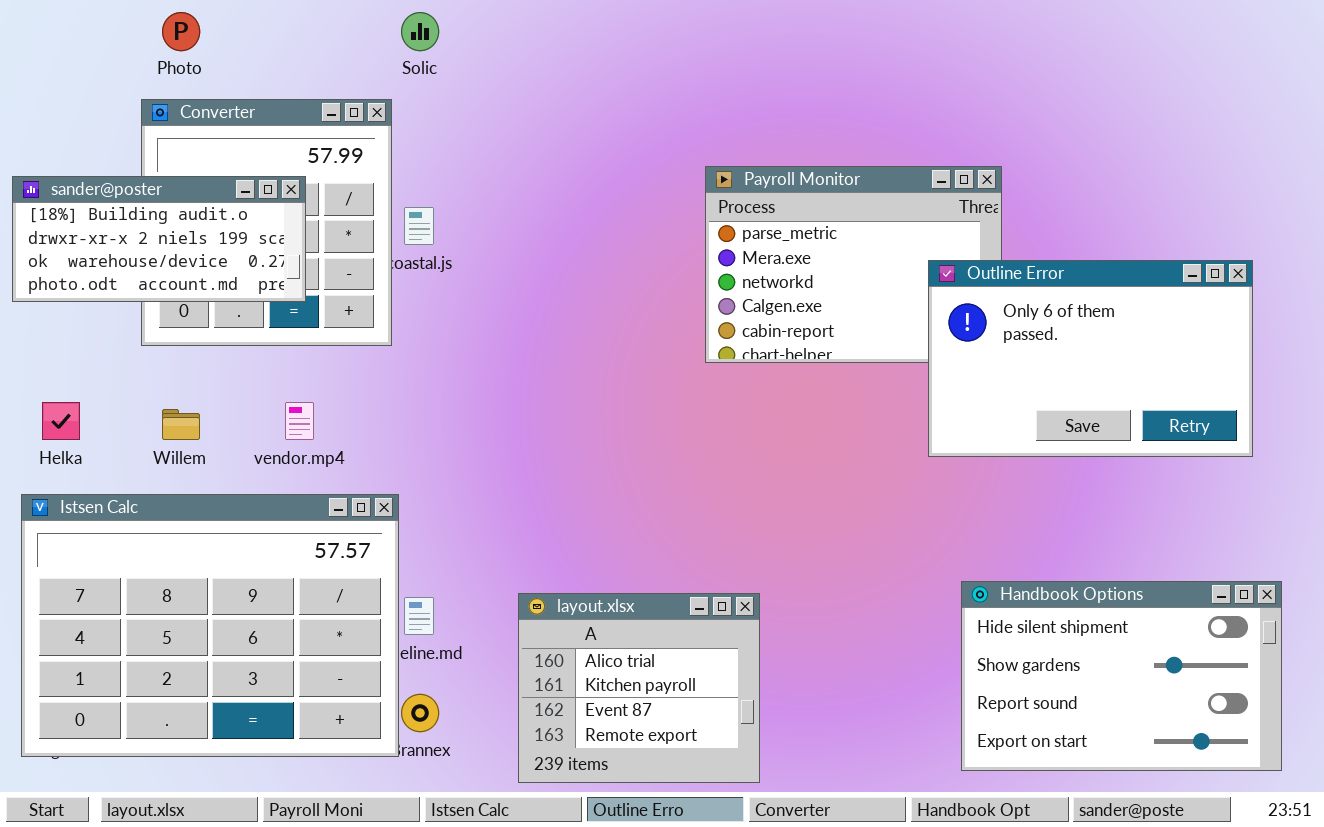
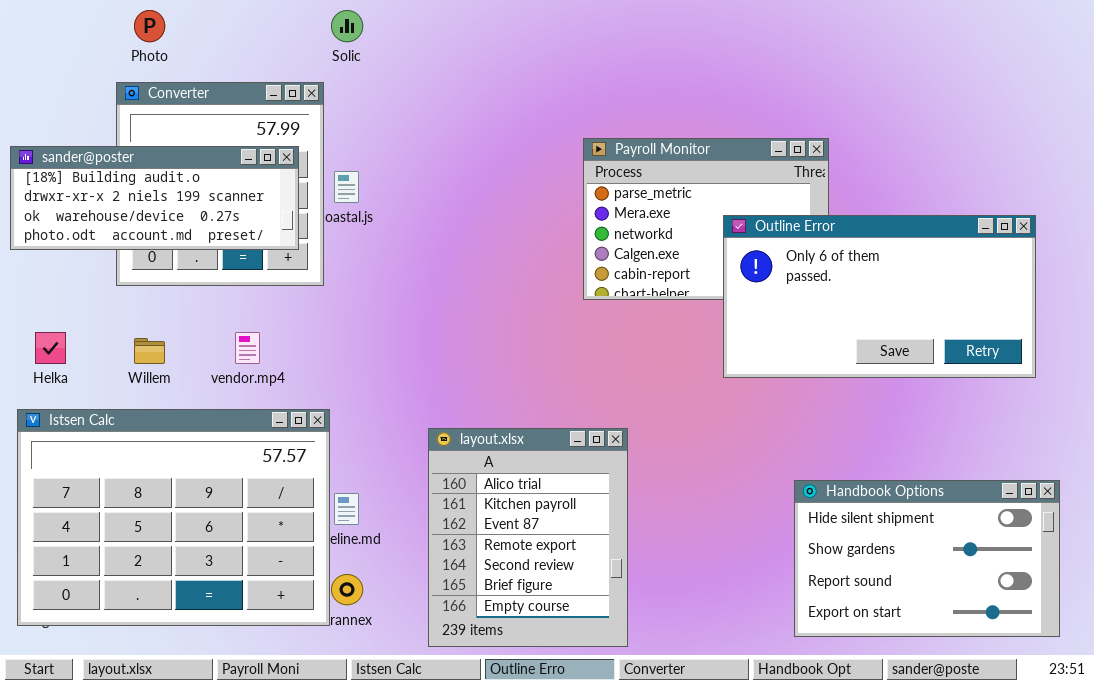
sander@poster: [12,176,306,302] -> [10,146,299,250], resized
Outline Error: [928,260,1253,457] -> [723,215,1036,378], resized
layout.xlsx: [518,593,760,783] -> [428,428,628,647], resized

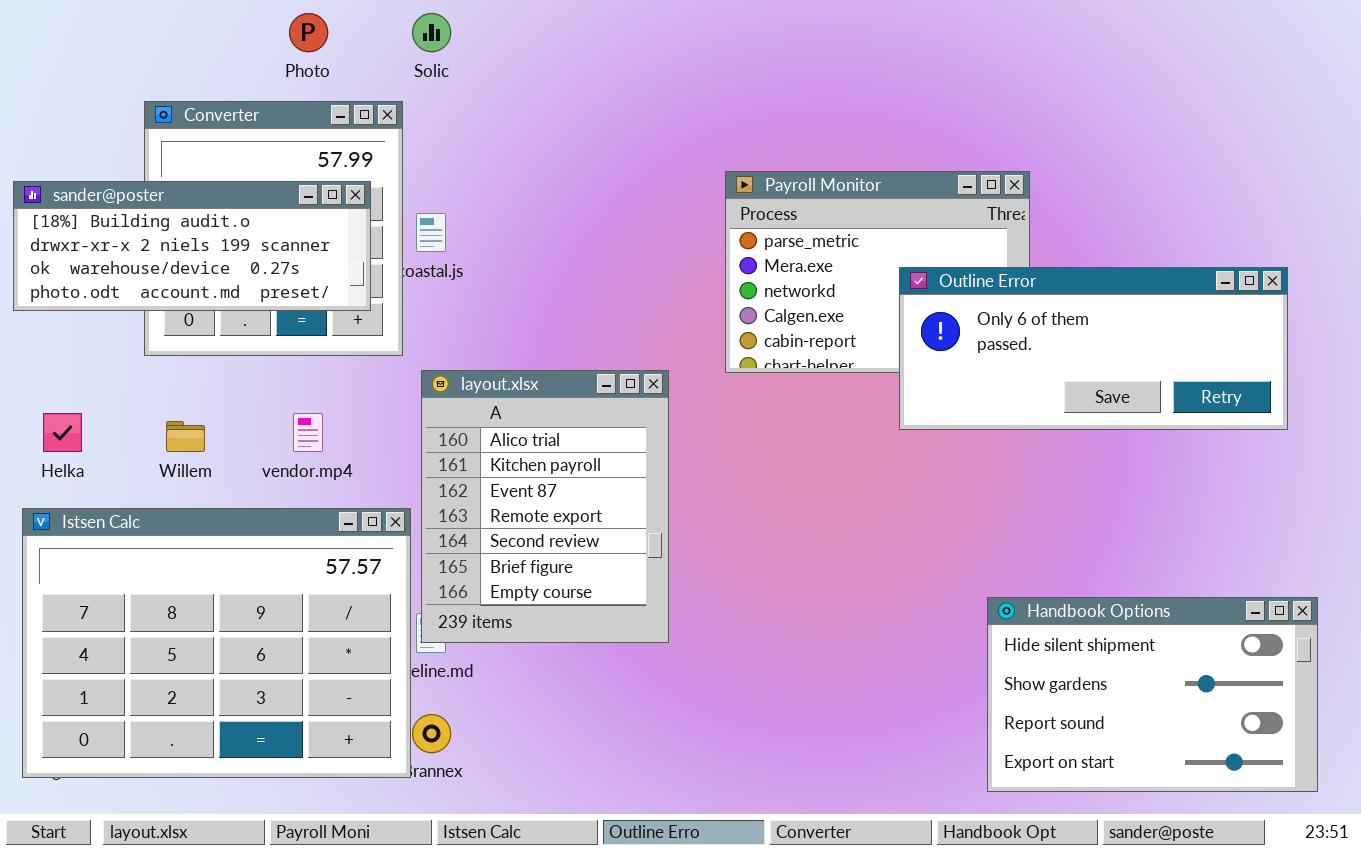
Photo: [134,10,165,42] -> [289,13,328,52], moved
Outline Error: [723,215,1036,378] -> [899,267,1288,430], resized
layout.xlsx: [428,428,628,647] -> [421,370,669,643], moved

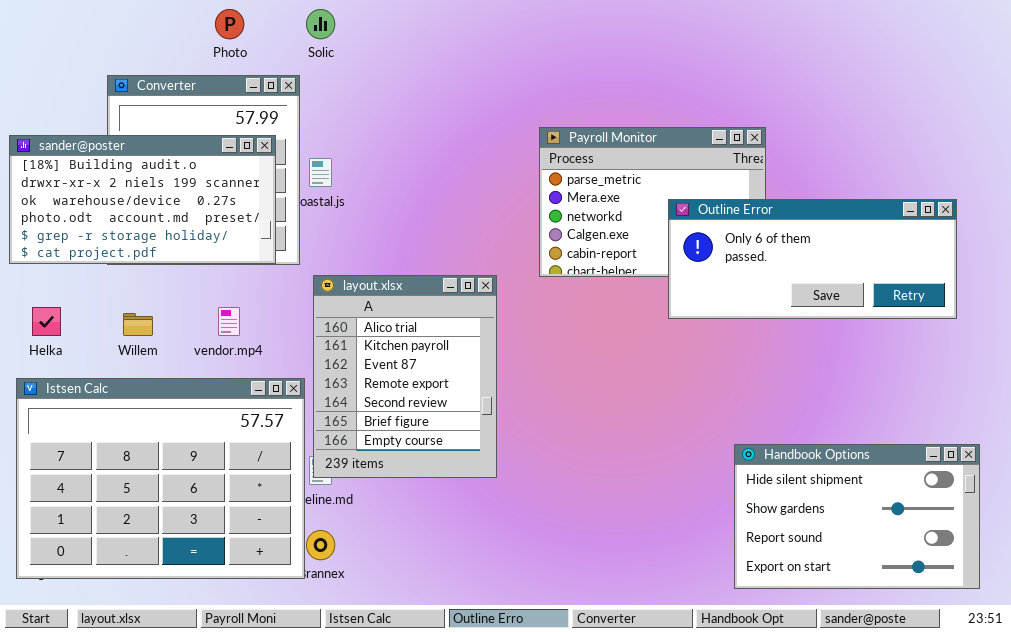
sander@poster: [13,181,371,311] -> [9,135,276,264], resized

